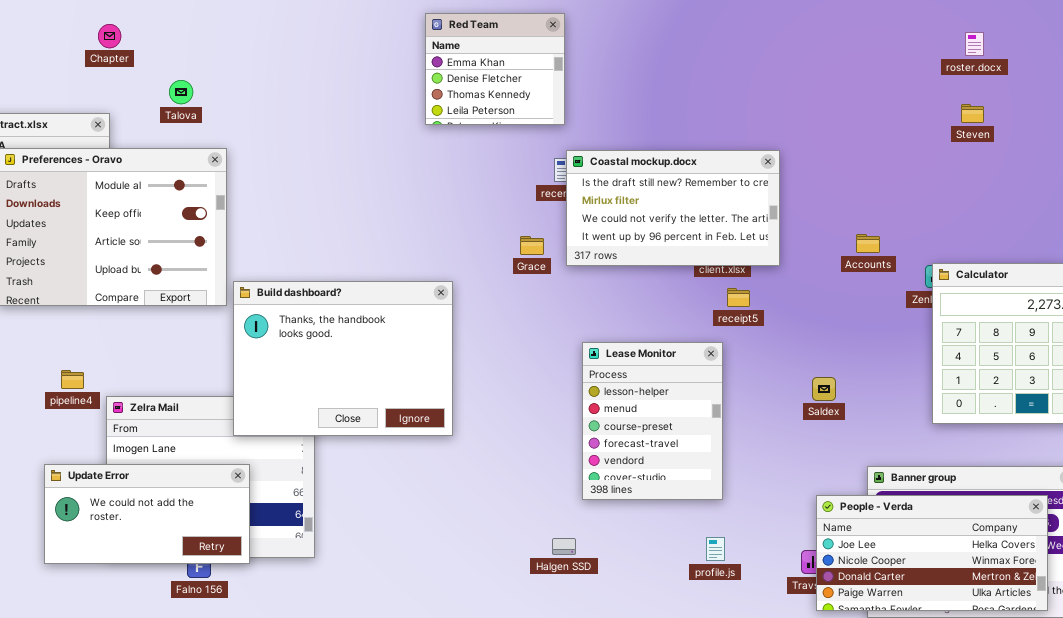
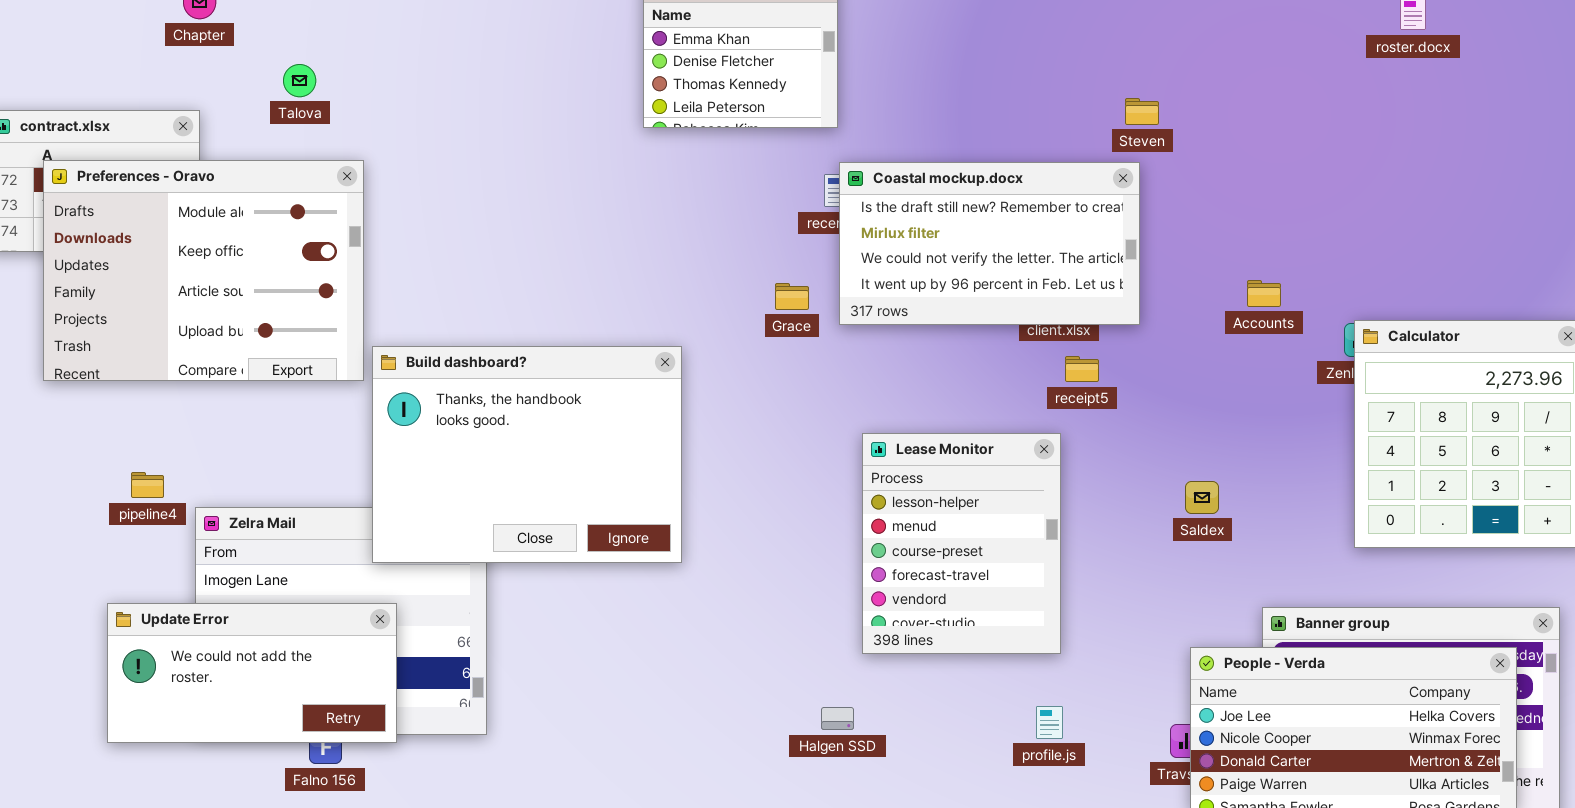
Steven: [961,104,984,123] -> [1125,98,1159,125], moved

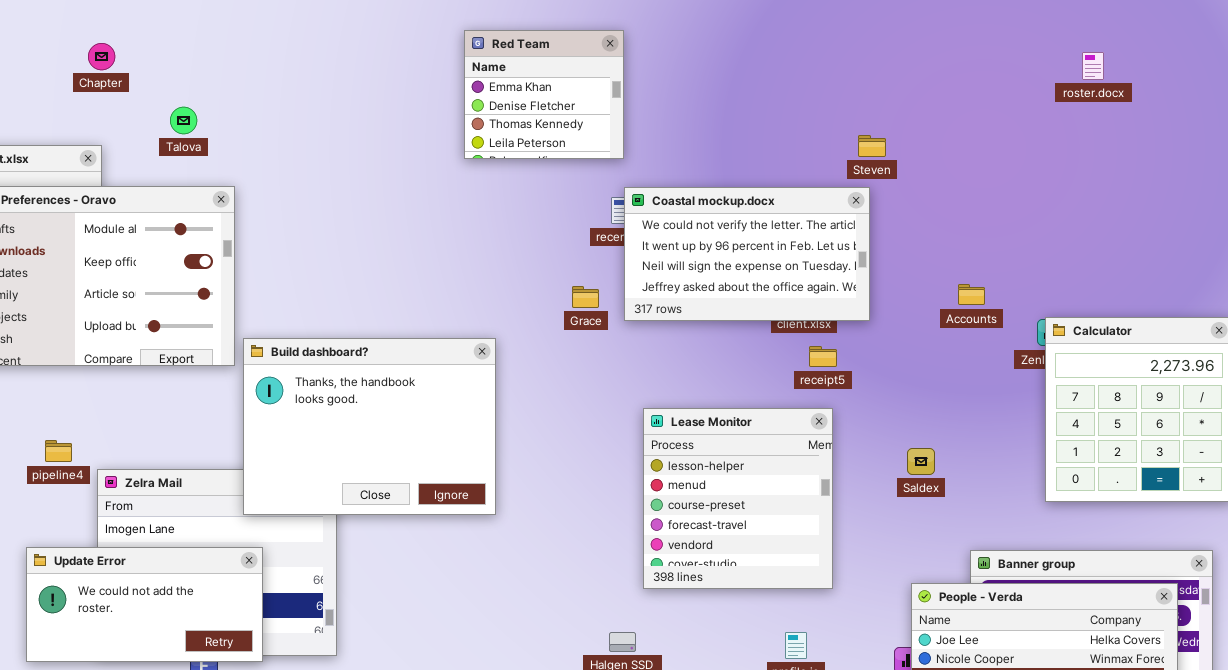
Coastal mockup.docx: [839,162,1140,325] -> [624,187,870,321], scrolled down 2 rows
Lease Monitor: [862,433,1061,654] -> [643,408,833,589], resized

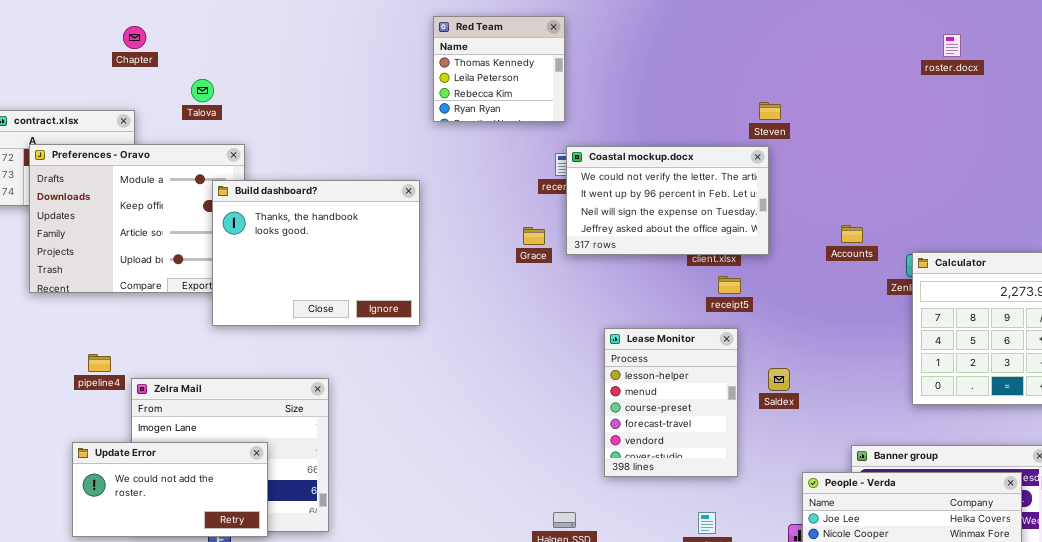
Red Team: [464,30,624,159] -> [433,16,565,122], scrolled down 2 rows
Build dashboard?: [243,338,496,515] -> [212,180,420,326], moved
Lease Monitor: [643,408,833,589] -> [604,328,738,477], resized
Saldex: [907,448,935,475] -> [768,368,790,391], moved

